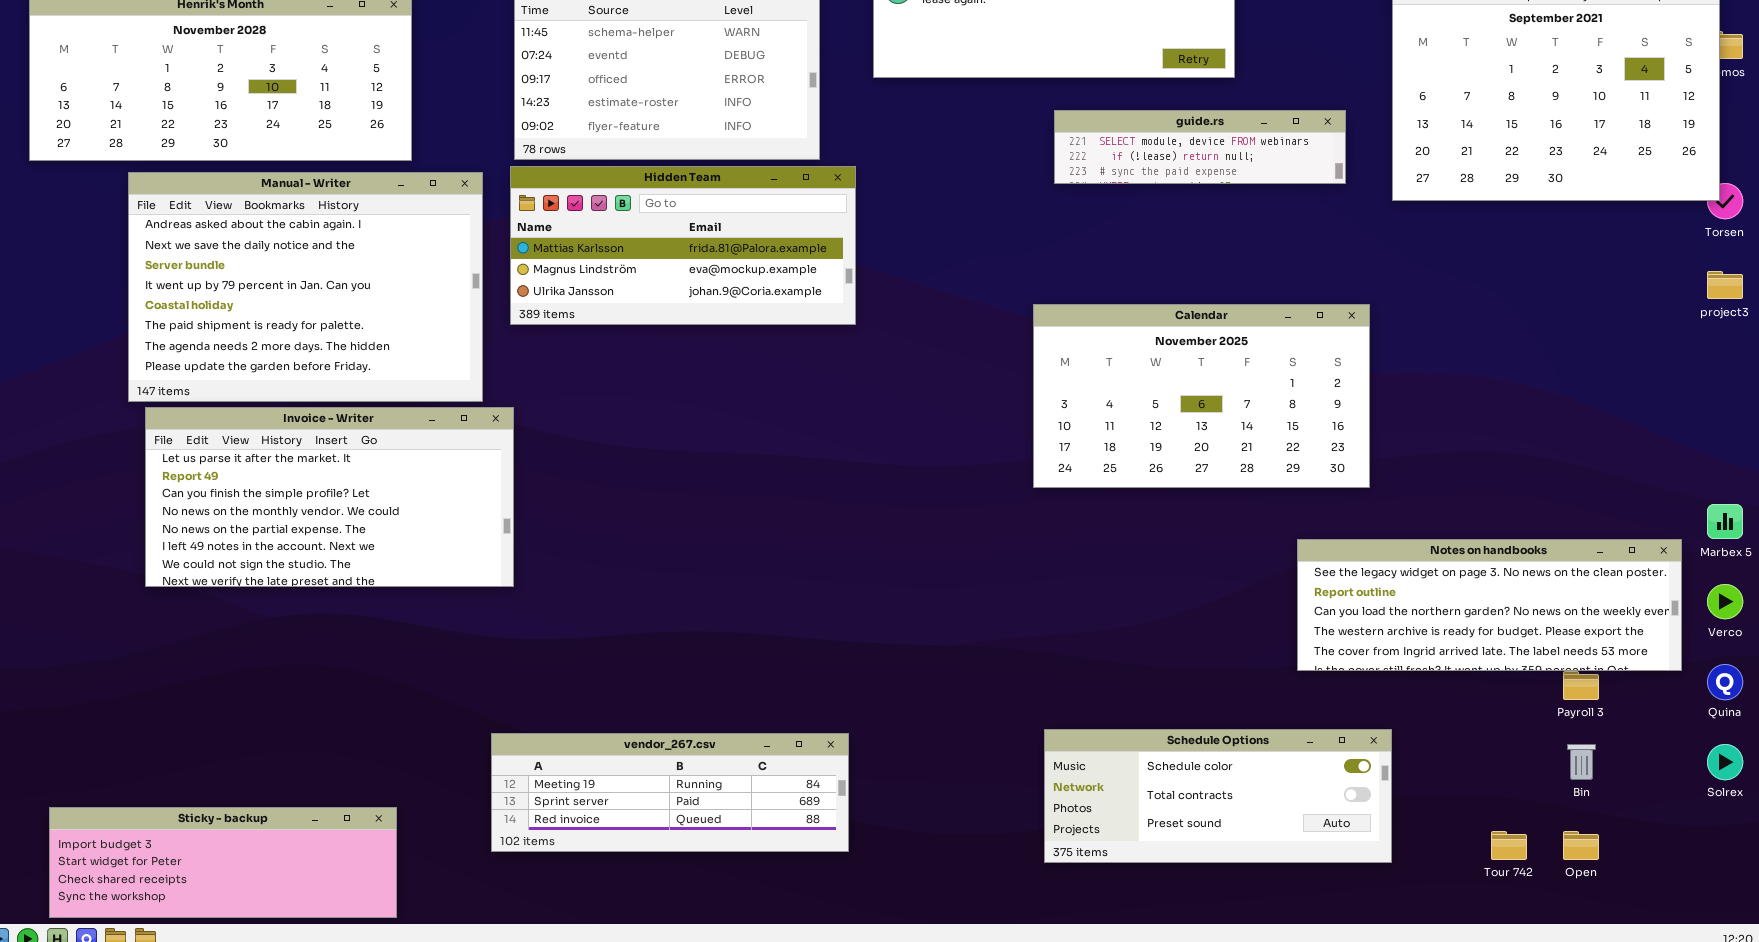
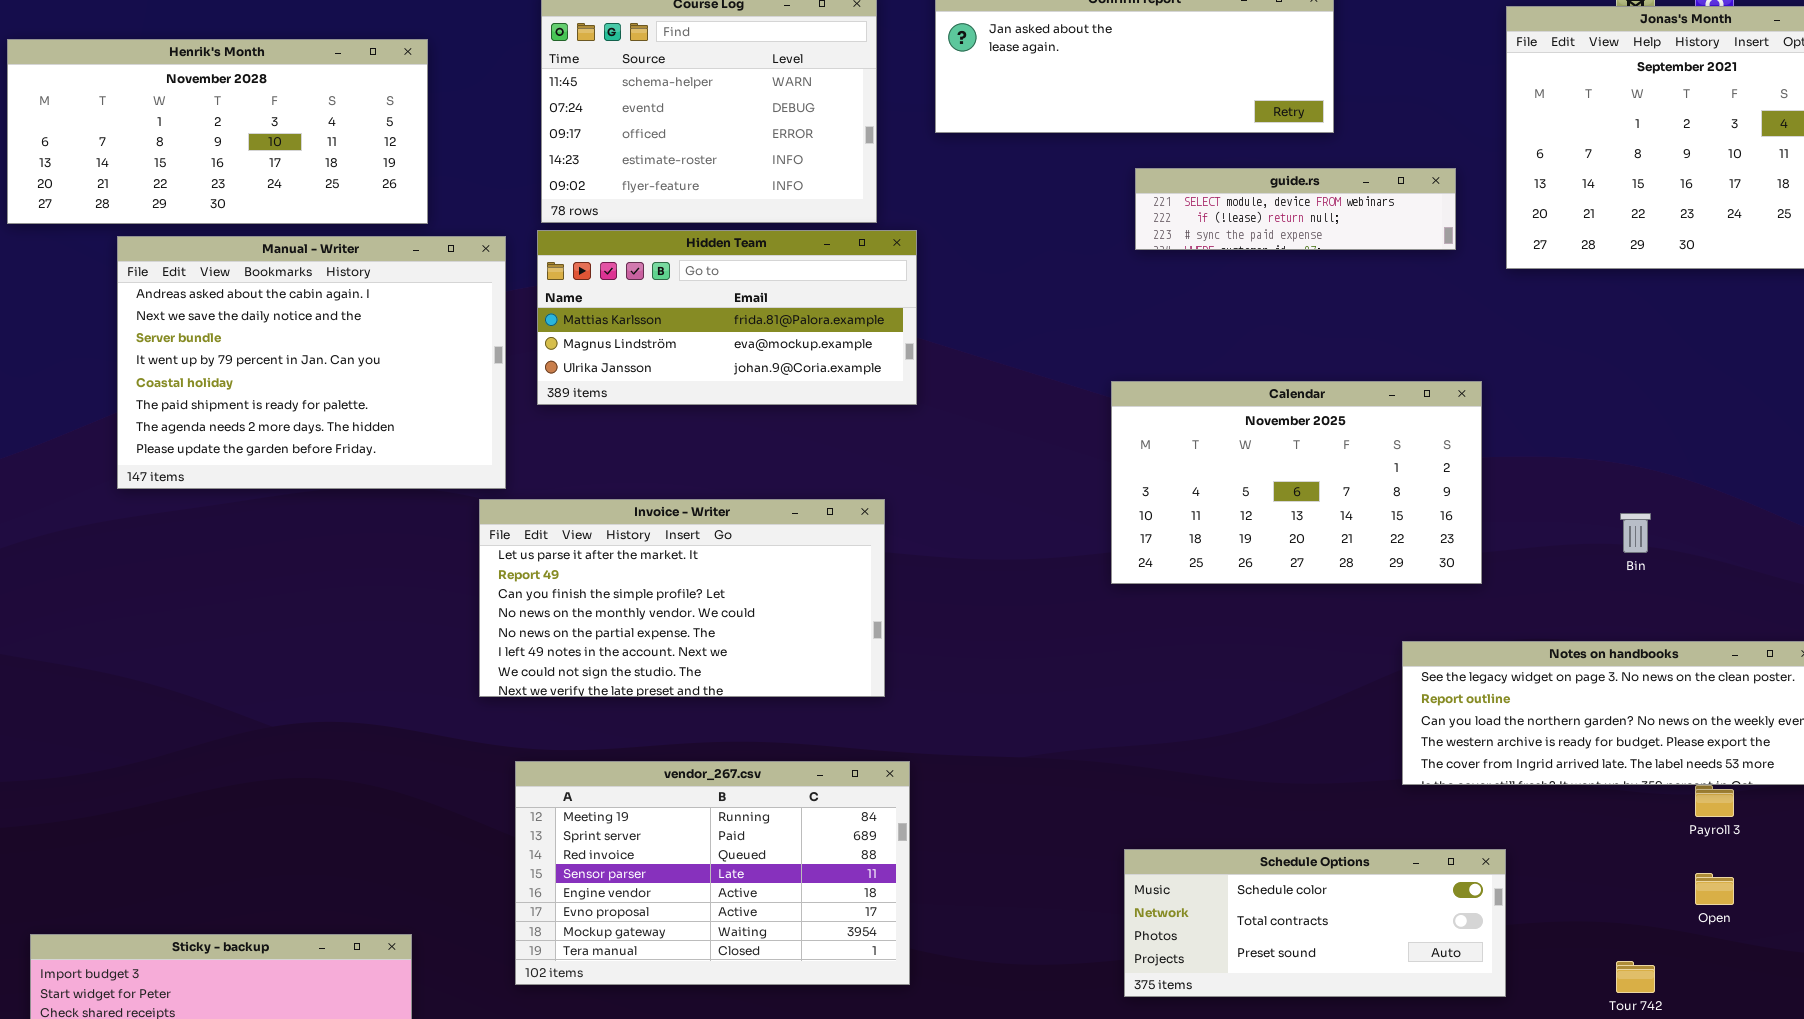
Invoice - Writer: [145,407,514,587] -> [479,499,885,697], moved
vendor_267.csv: [491,733,849,852] -> [515,761,910,985], resized
Bin: [1567,744,1596,780] -> [1620,513,1651,553], moved
Open: [1563,831,1599,860] -> [1695,873,1734,905], moved

